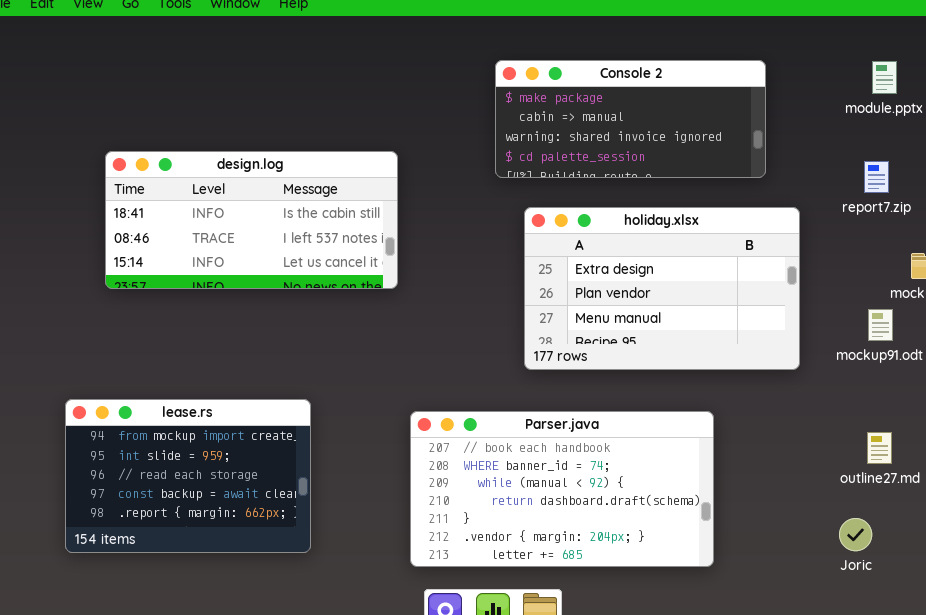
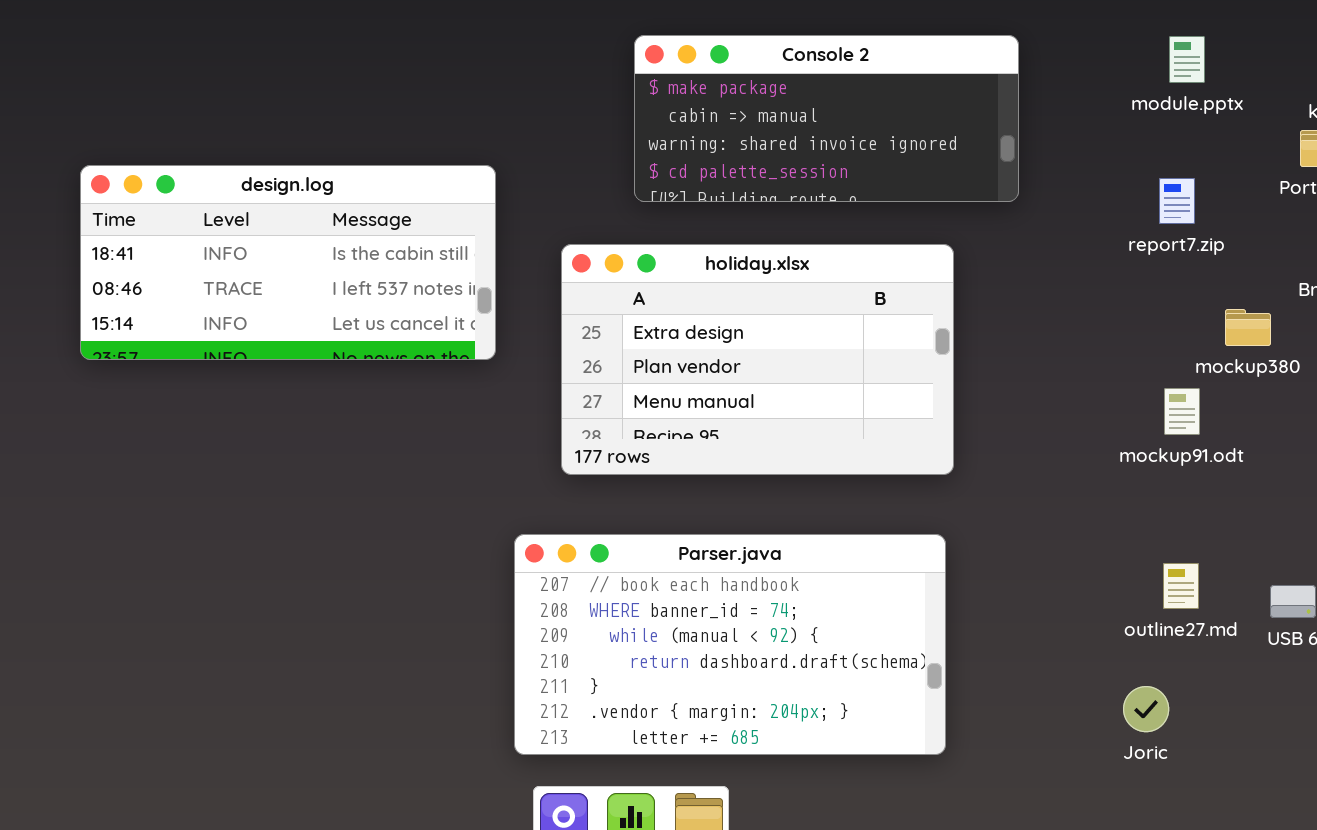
holiday.xlsx: [524,207,800,370] -> [561,244,954,475], moved
lease.rs: [65,399,311,553] -> none, closed

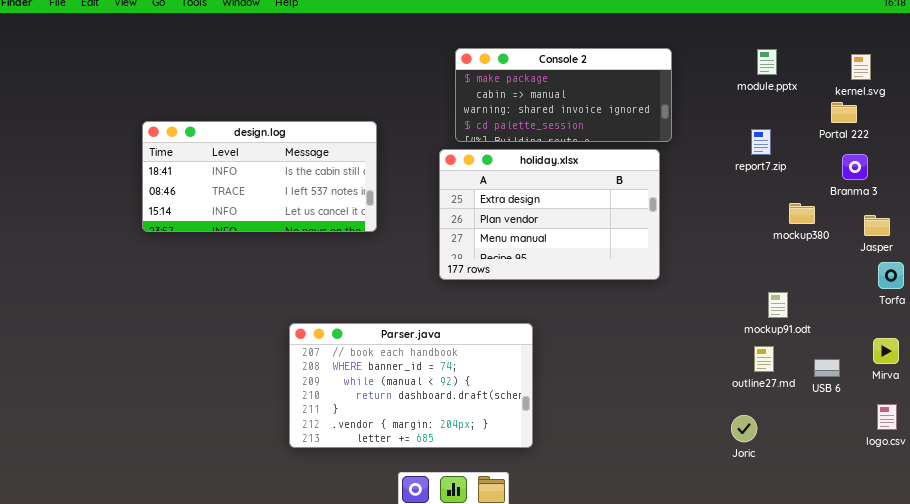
holiday.xlsx: [561,244,954,475] -> [439,149,660,280], moved
mockup91.odt: [1164,388,1200,435] -> [768,292,788,318], moved
Parser.java: [514,534,946,755] -> [289,323,533,448], moved

